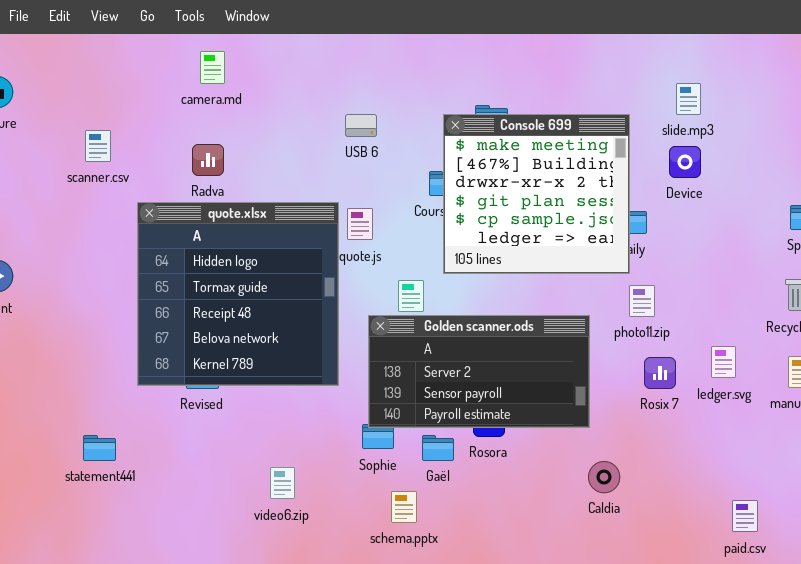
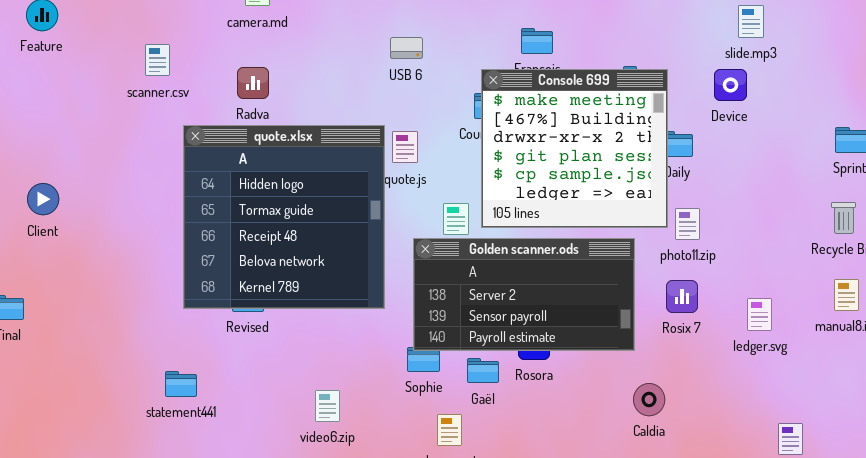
slide.mp3: [676,83,701,115] -> [738,5,764,38], moved
Console 699: [443,114,630,274] -> [481,69,668,228], moved
scanner.csv: [85,130,111,162] -> [145,44,170,76], moved
ledger.svg: [711,346,736,378] -> [747,298,772,331], moved
Rosix 7: [644,357,676,389] -> [666,280,698,313], moved
statement441: [83,435,116,461] -> [165,371,197,397], moved

